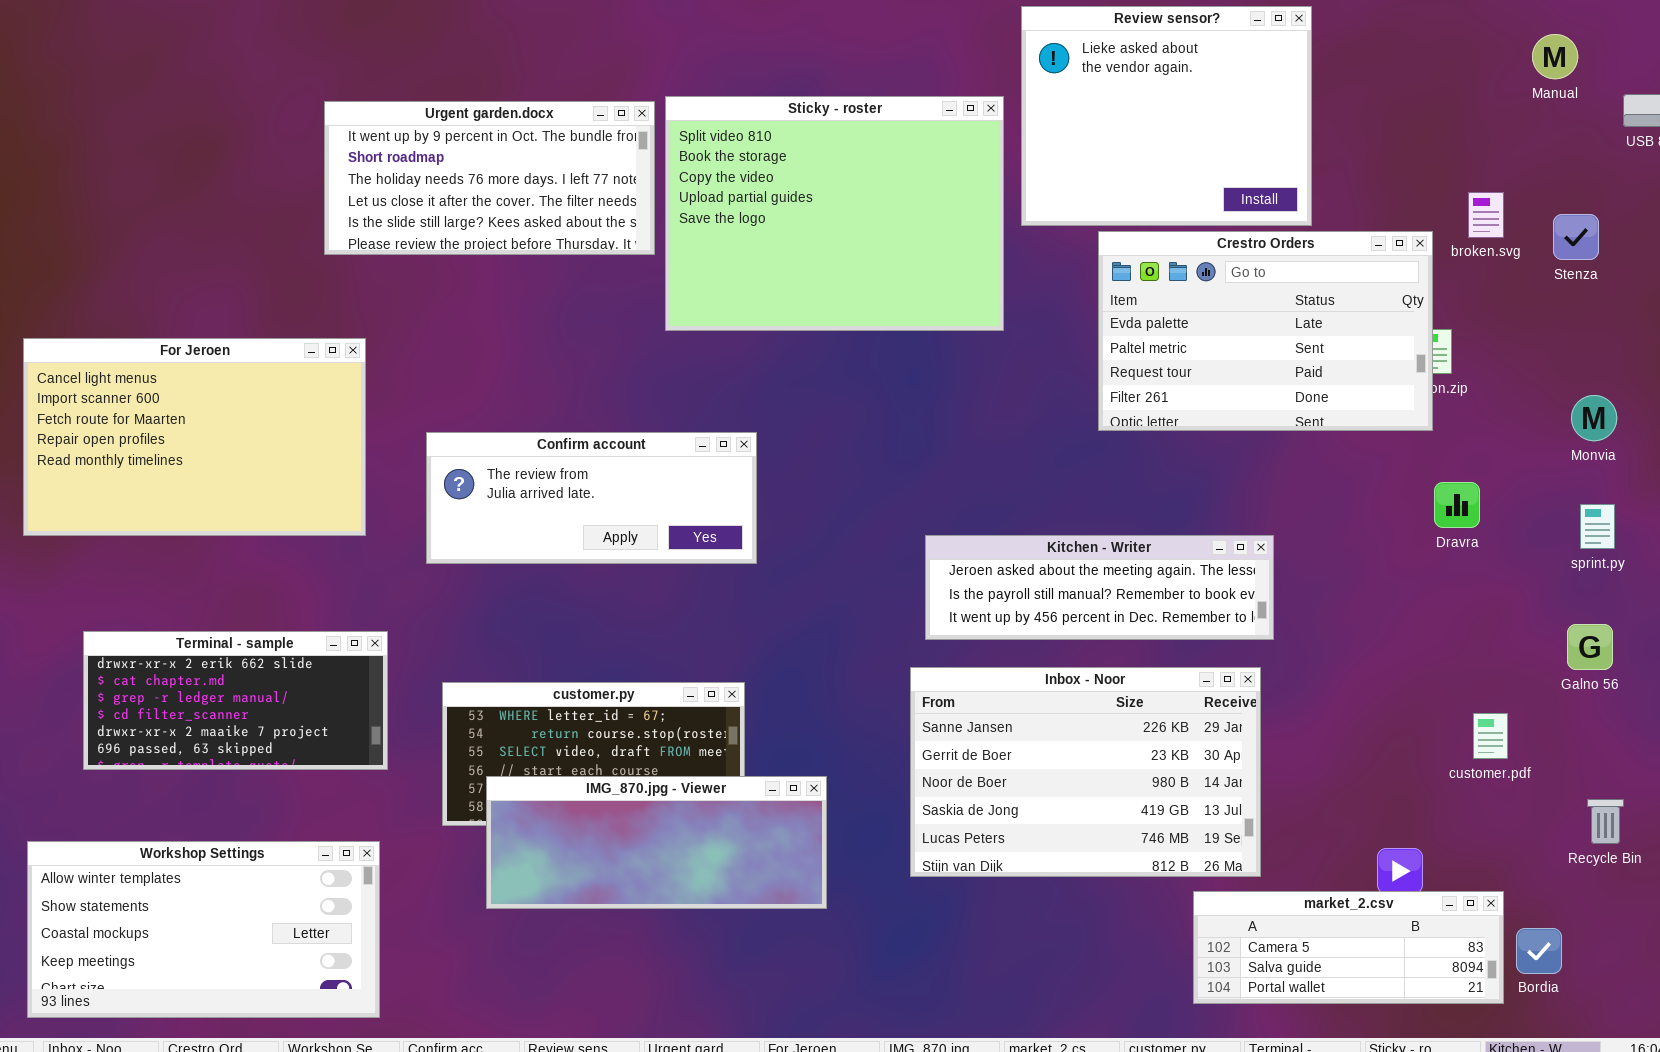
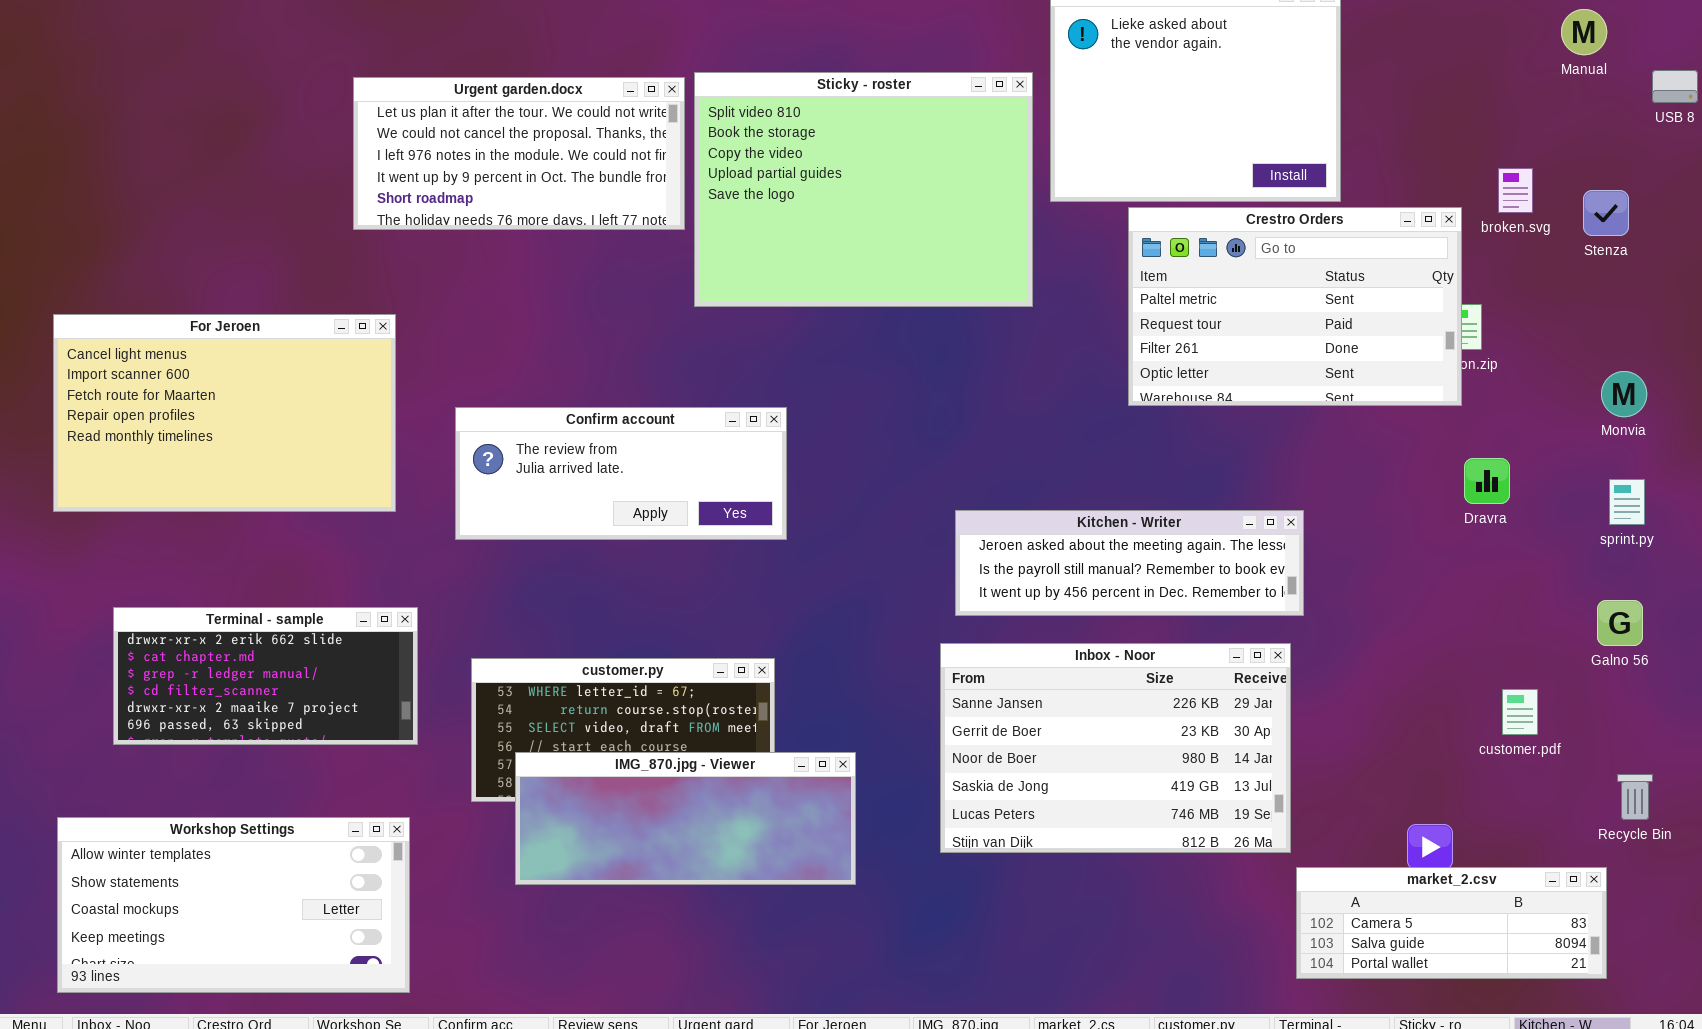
Urgent garden.docx: [324,101,655,255] -> [353,77,685,230], scrolled up 3 rows
Crestro Orders: [1098,231,1433,431] -> [1128,207,1462,406], scrolled down 1 row
market_2.csv: [1193,891,1504,1004] -> [1296,867,1607,979], moved

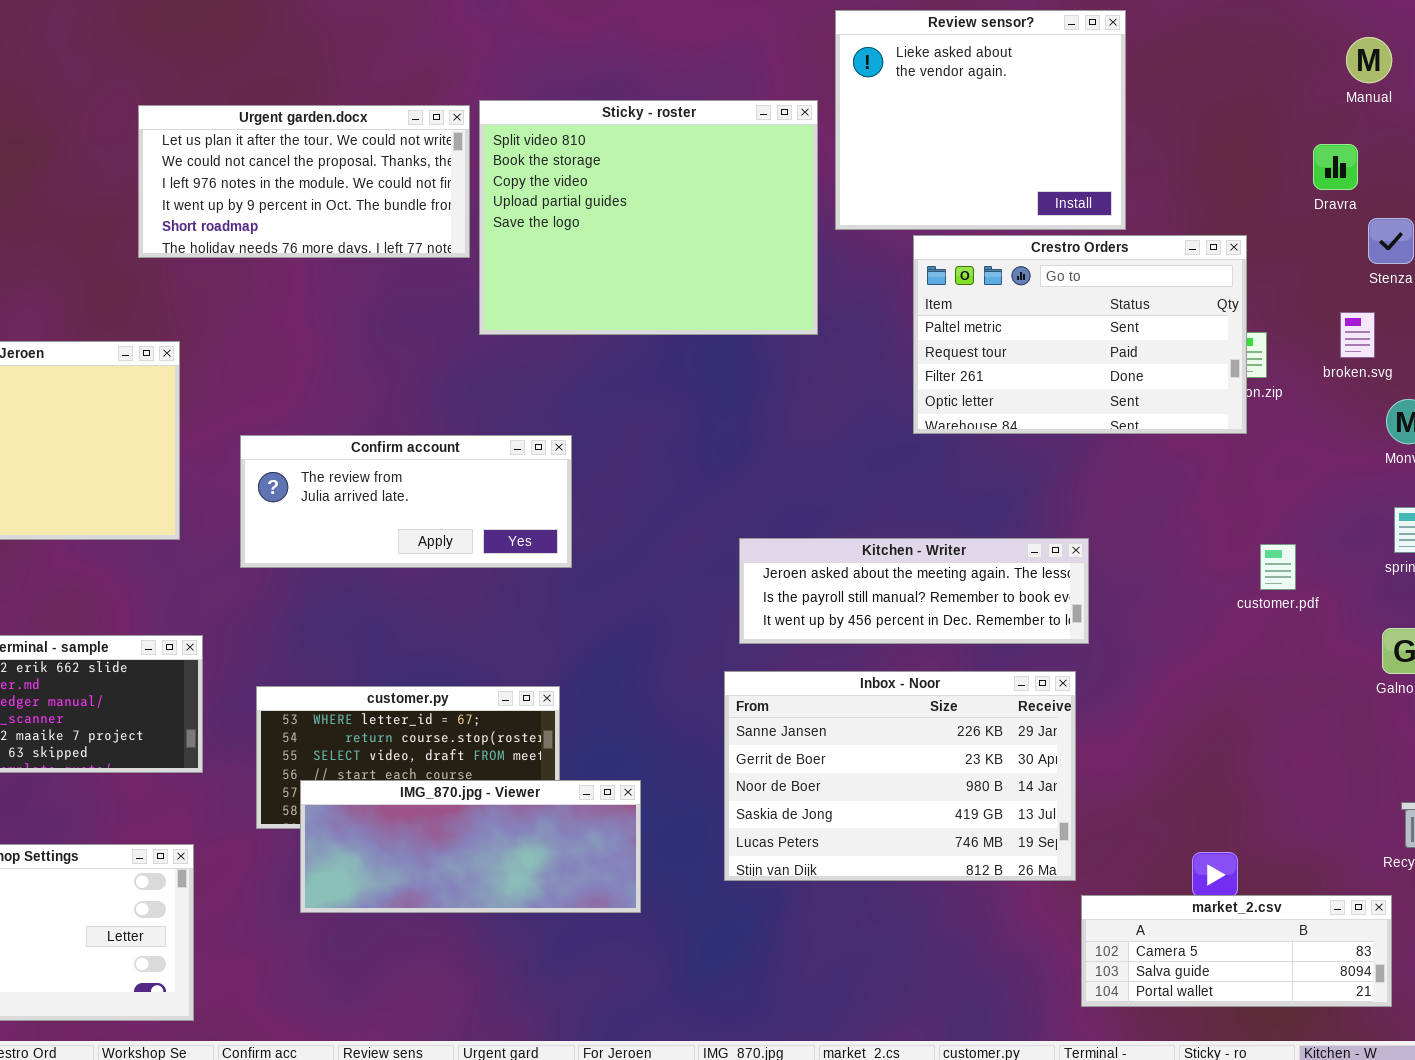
broken.svg: [1498,168,1533,213] -> [1340,312,1375,358], moved
Dravra: [1464,458,1510,504] -> [1313,144,1358,190], moved
customer.pdf: [1502,689,1538,735] -> [1260,544,1296,590], moved

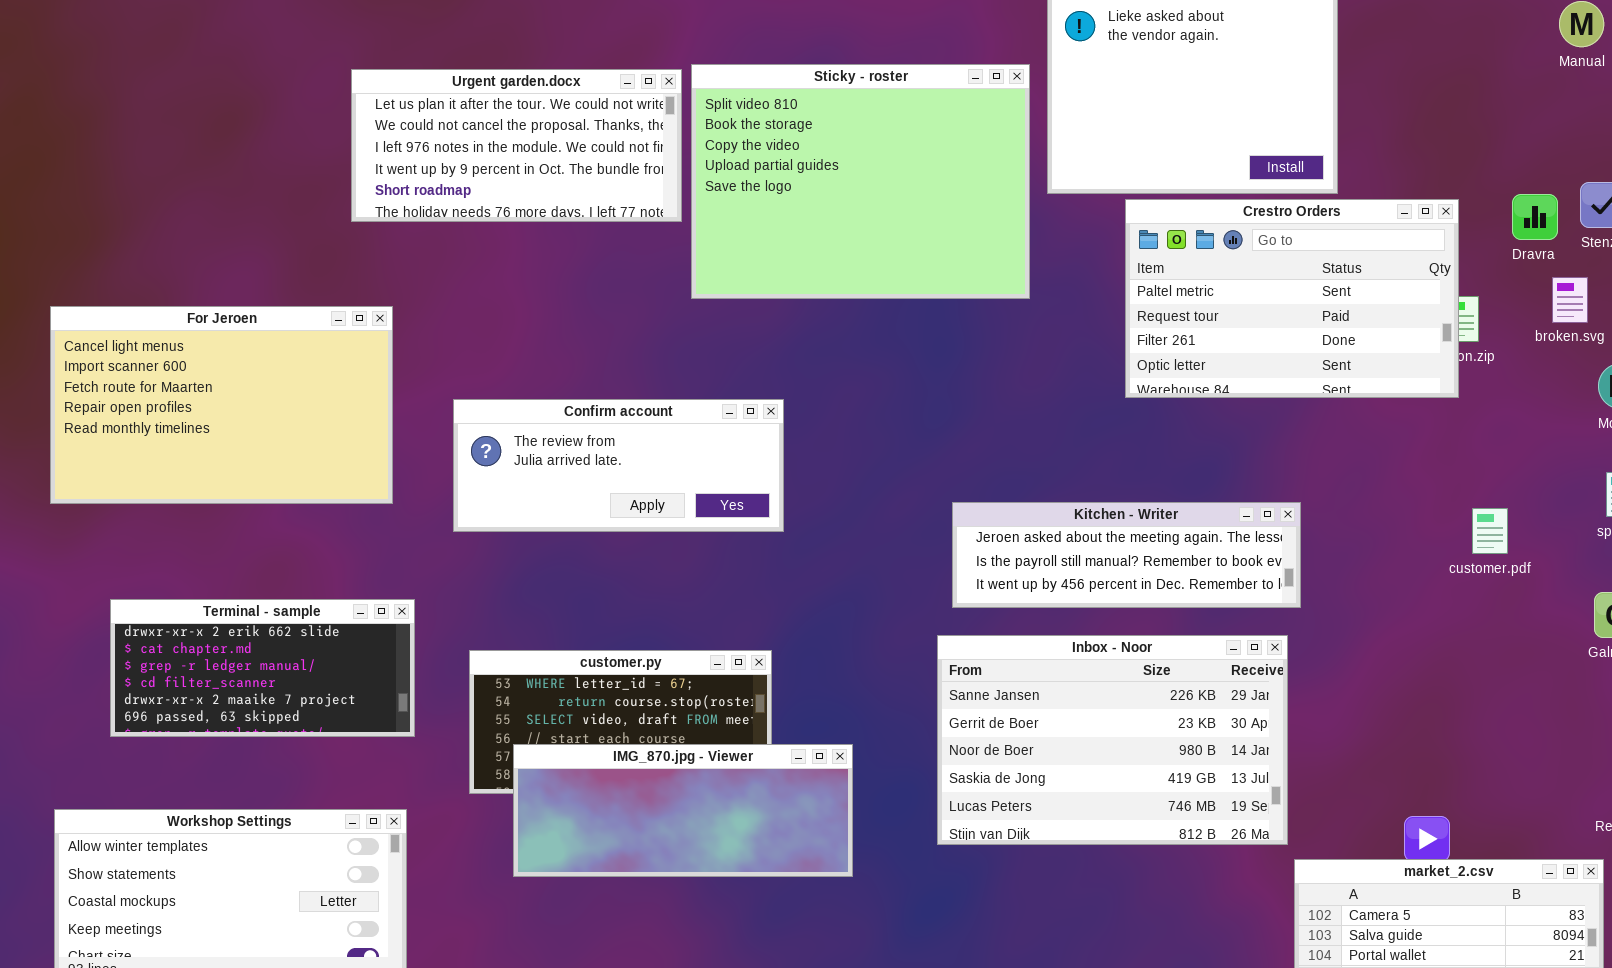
Dravra: [1313,144,1358,190] -> [1512,194,1558,240], moved

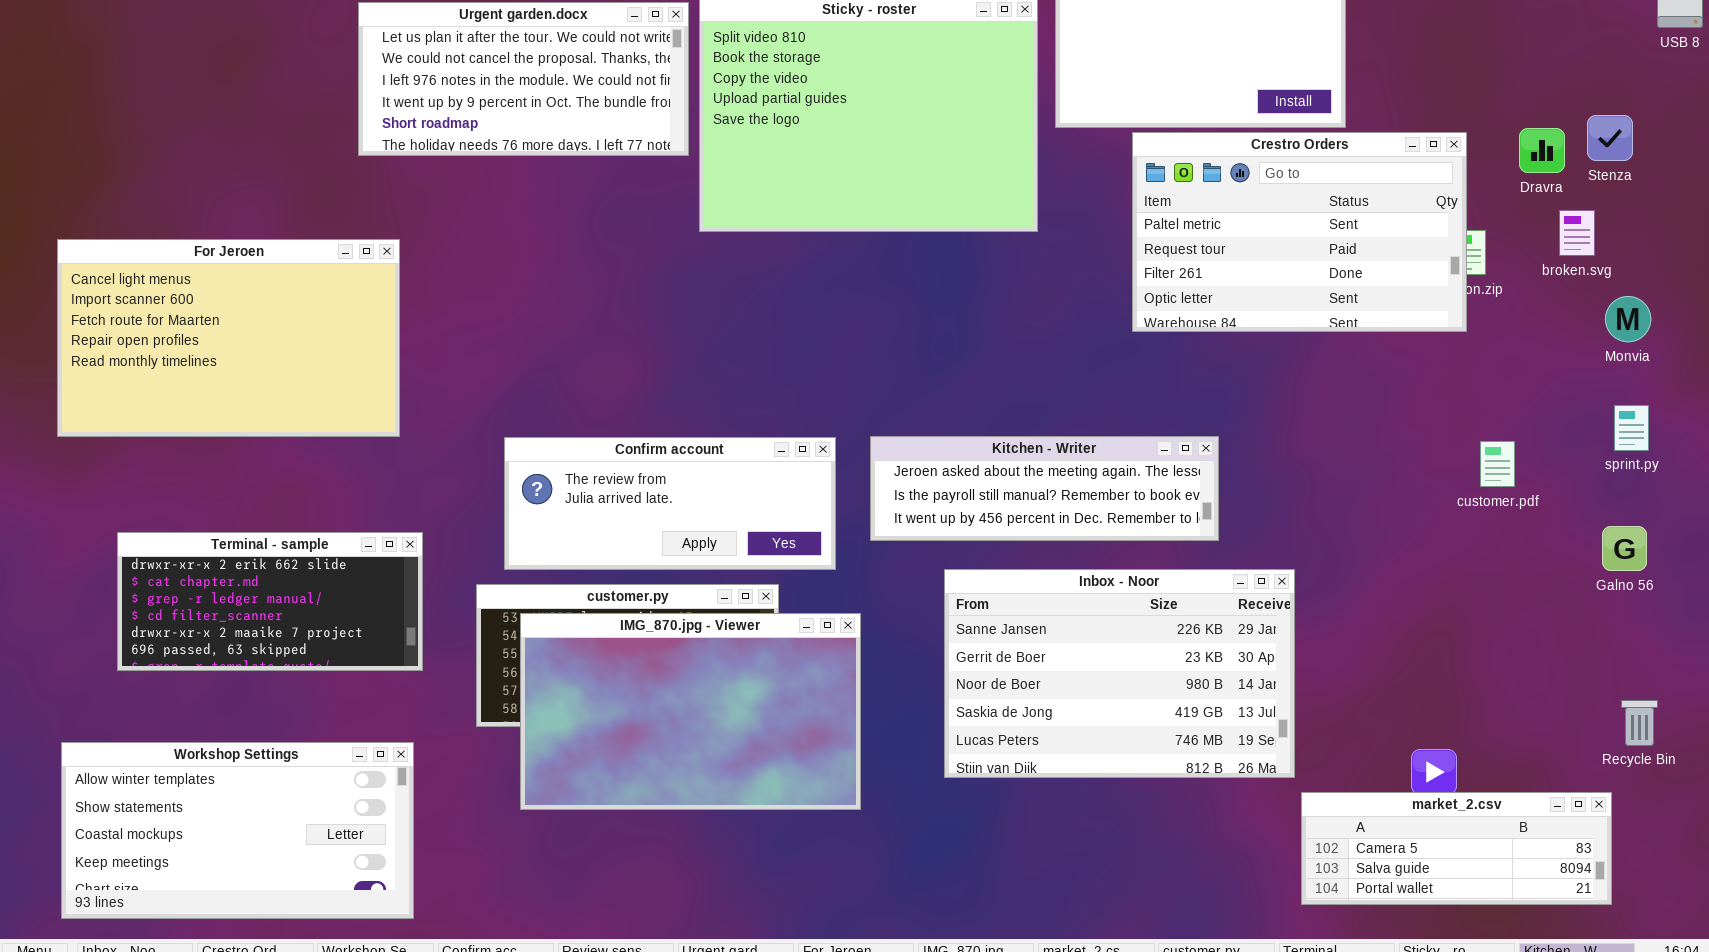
Confirm account: [453,399,784,532] -> [504,437,836,570], moved
Kitchen - Writer: [952,502,1301,608] -> [870,436,1219,541], moved
IMG_870.jpg - Viewer: [513,744,853,877] -> [520,613,861,810], resized

